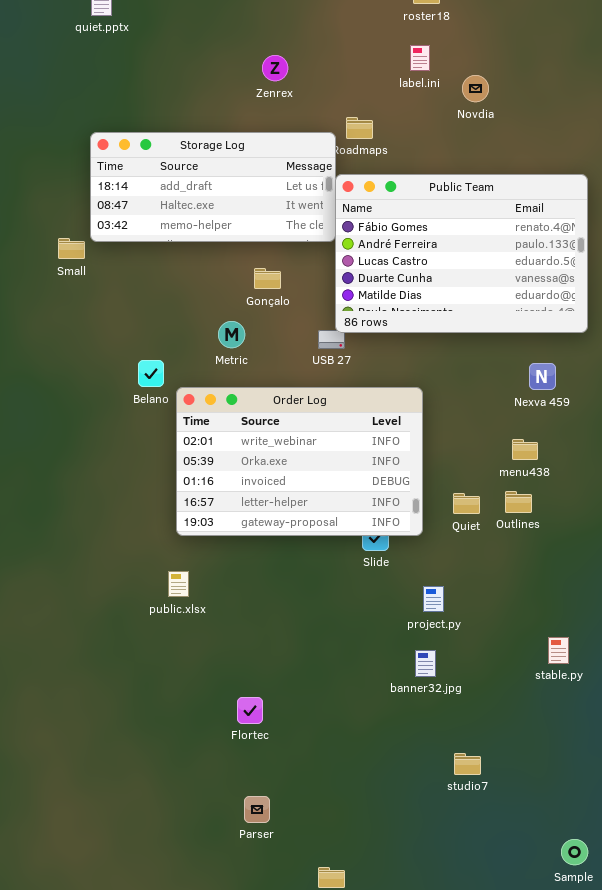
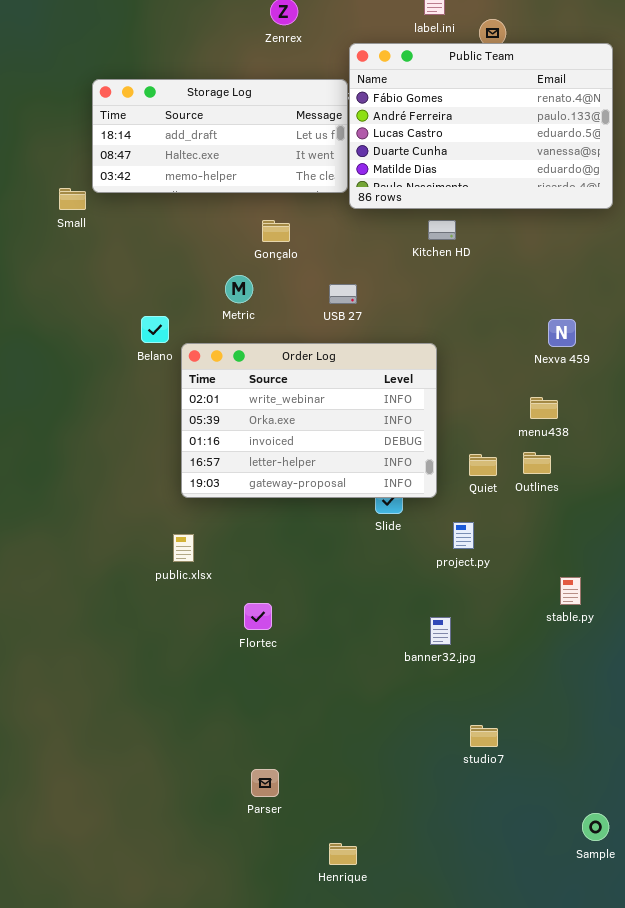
Public Team: [335,174,588,333] -> [349,43,613,209], moved
project.py: [423,586,444,612] -> [453,522,474,549], moved
stable.py: [548,637,569,664] -> [560,577,581,605], moved
Flortec: [237,697,263,724] -> [244,603,272,630], moved

